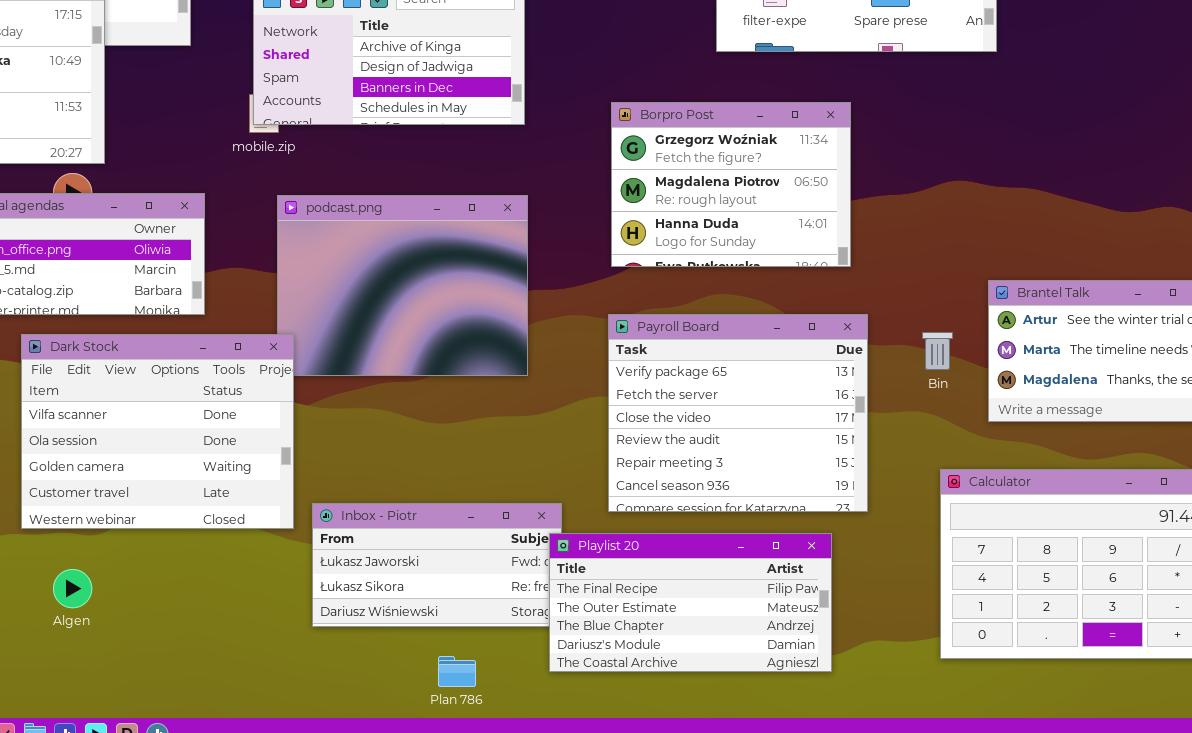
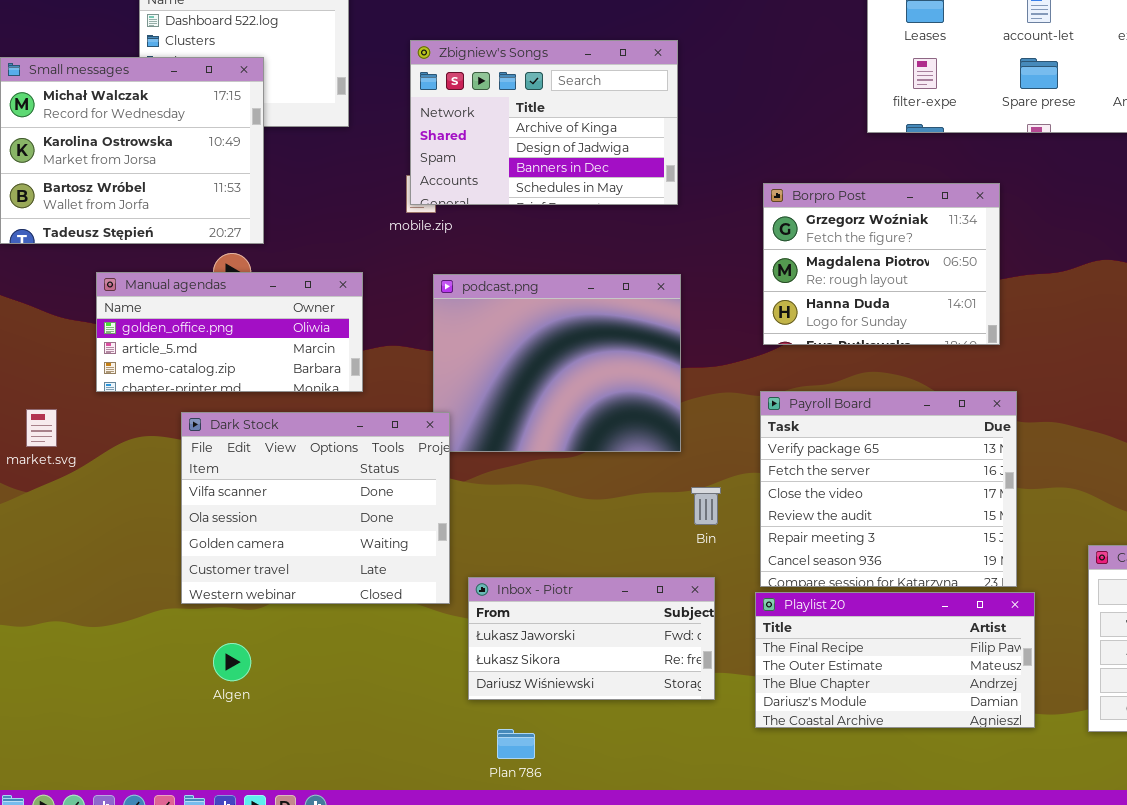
Bin: [922,332,953,370] -> [691,487,721,525], moved
Playlist 20: [549,533,832,672] -> [755,592,1035,728], moved
Plan 786: [438,656,476,687] -> [497,729,535,759], moved

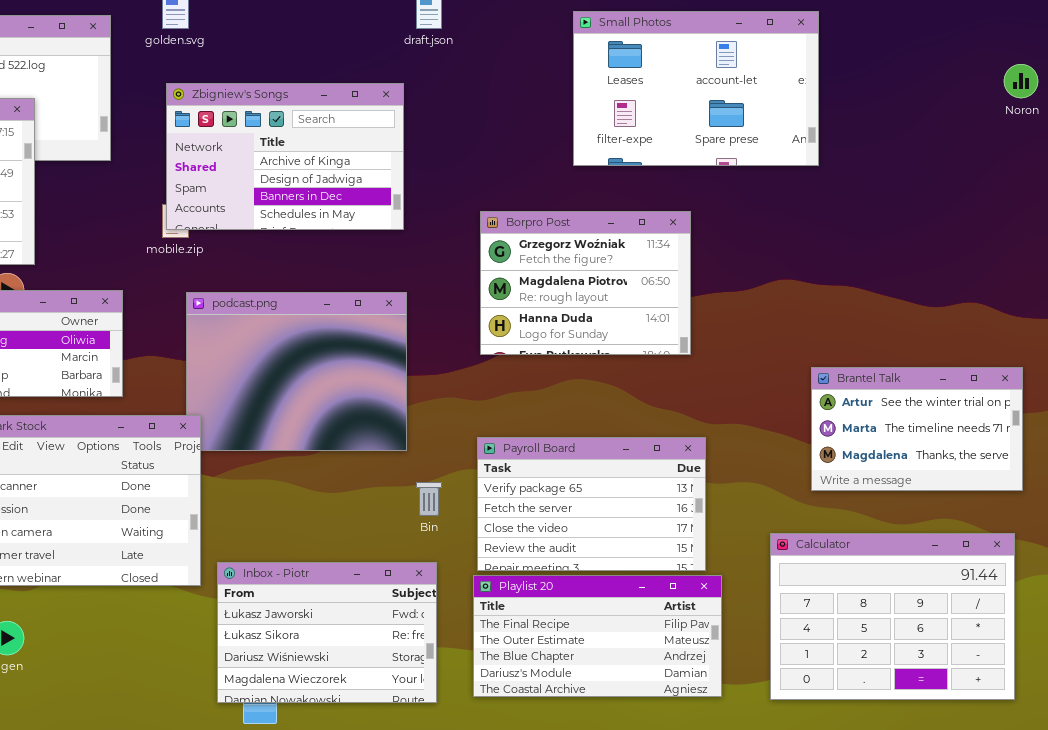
Payroll Board: [760,391,1017,587] -> [477,437,706,571], resized
Inbox - Piotr: [468,577,715,700] -> [217,562,437,703], resized

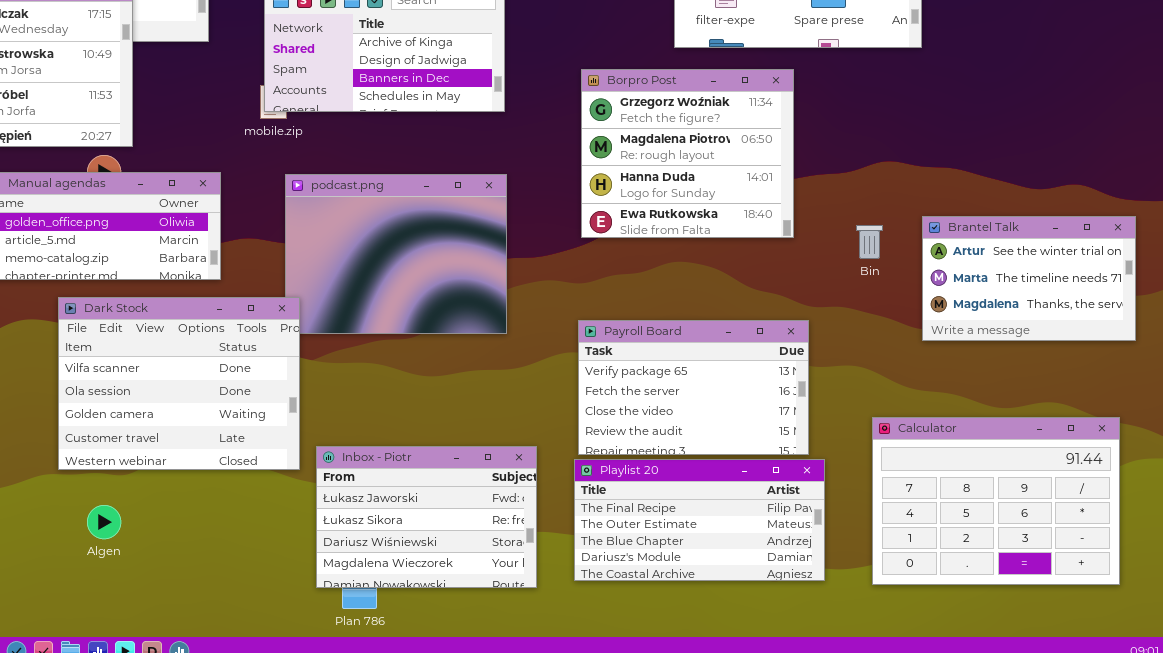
Borpro Post: [480,211,691,355] -> [581,69,794,238], resized
Brantel Talk: [811,367,1023,491] -> [922,216,1136,341], moved
Bin: [416,482,442,516] -> [856,225,883,259], moved

